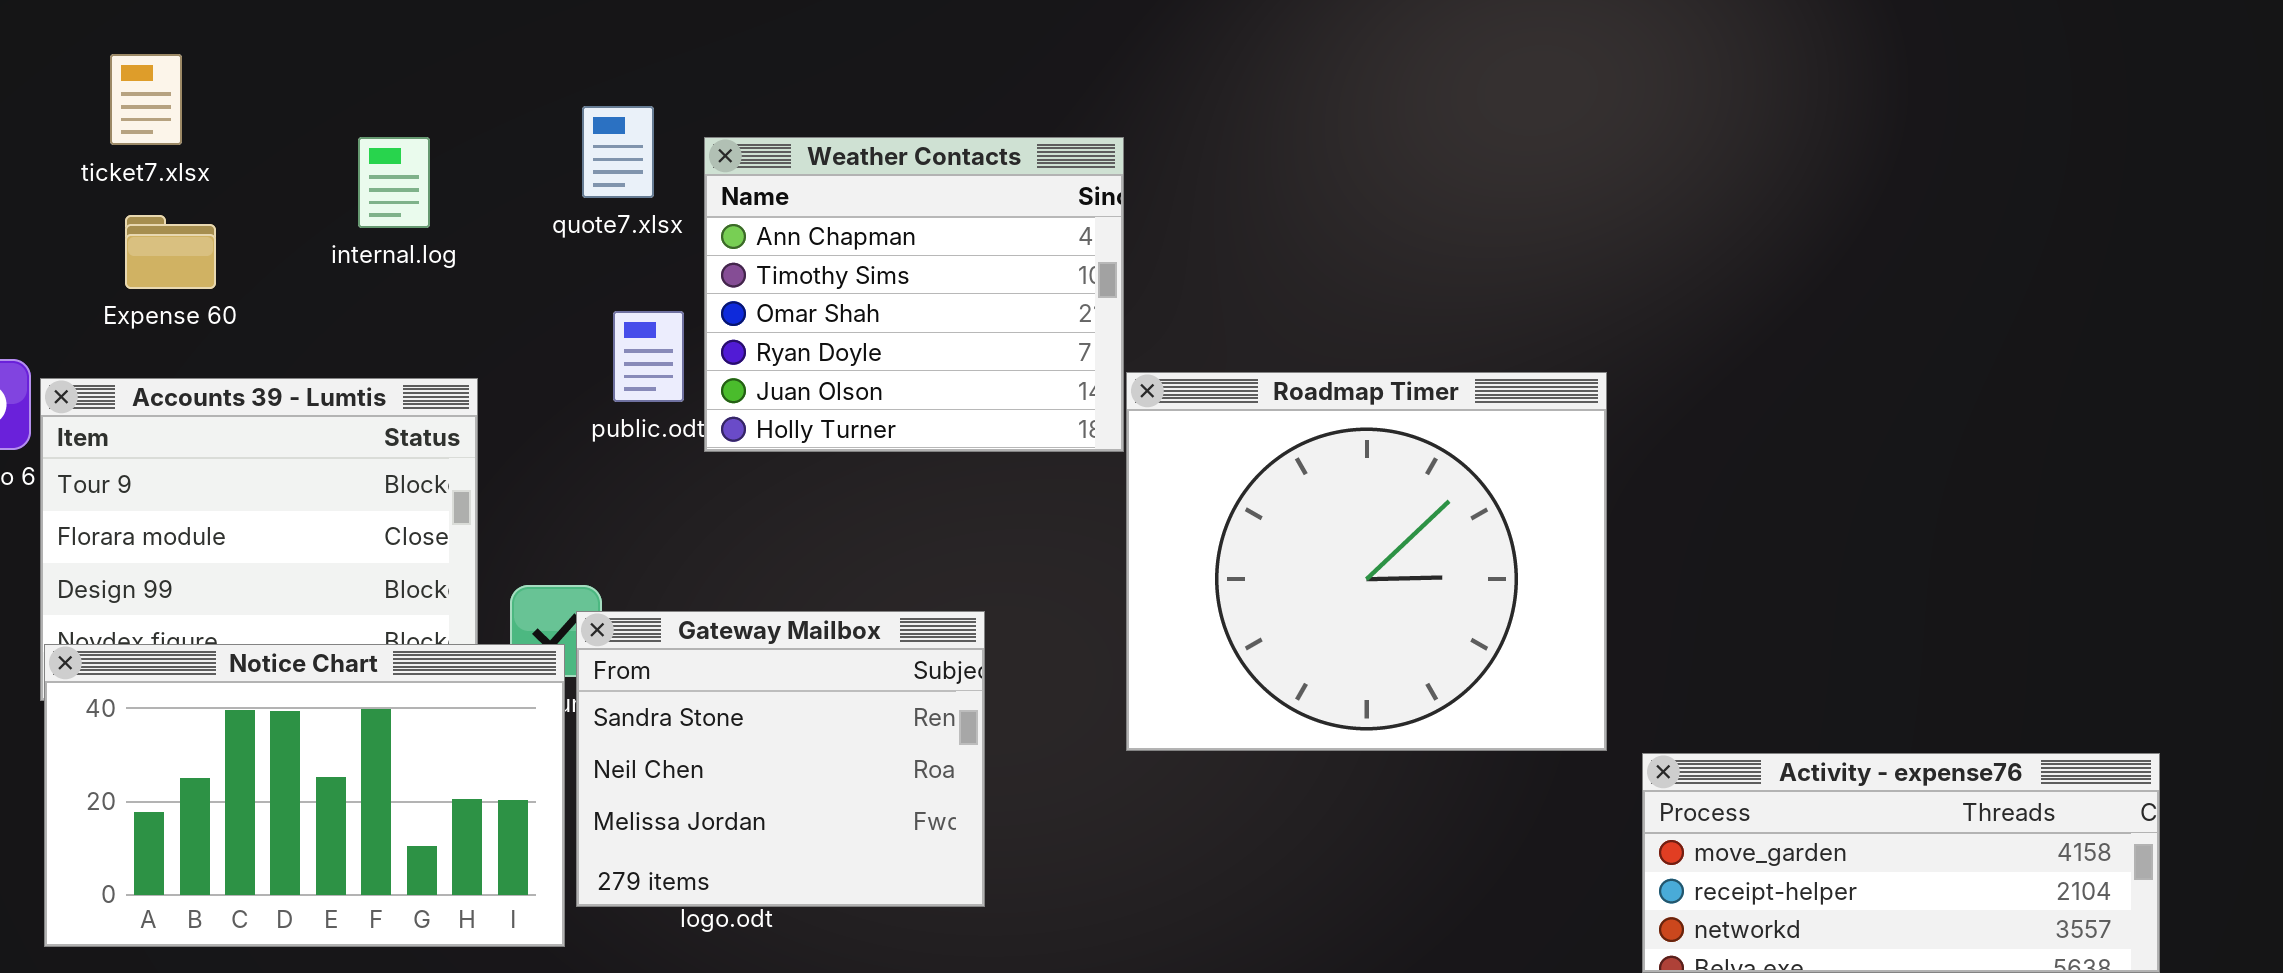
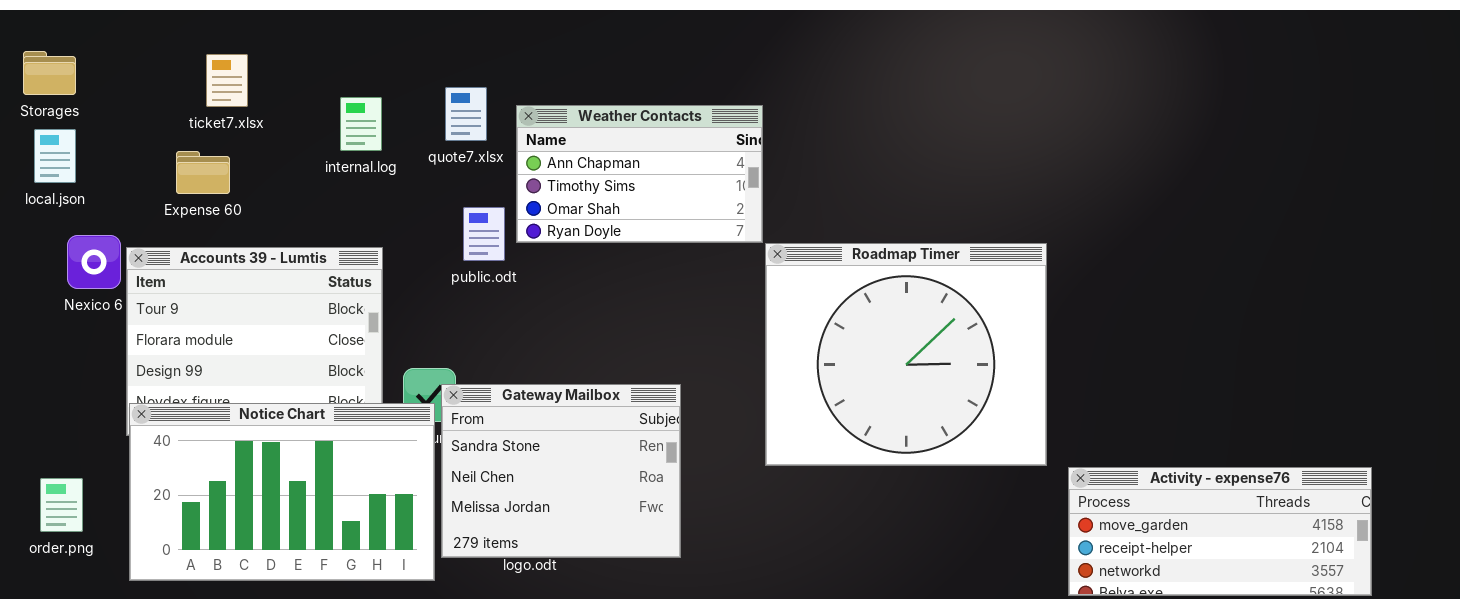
ticket7.xlsx: [110,54,182,145] -> [206,54,248,107], moved
internal.log: [358,137,430,228] -> [340,97,382,151], moved
Weather Contacts: [704,137,1124,452] -> [516,105,763,243], resized

